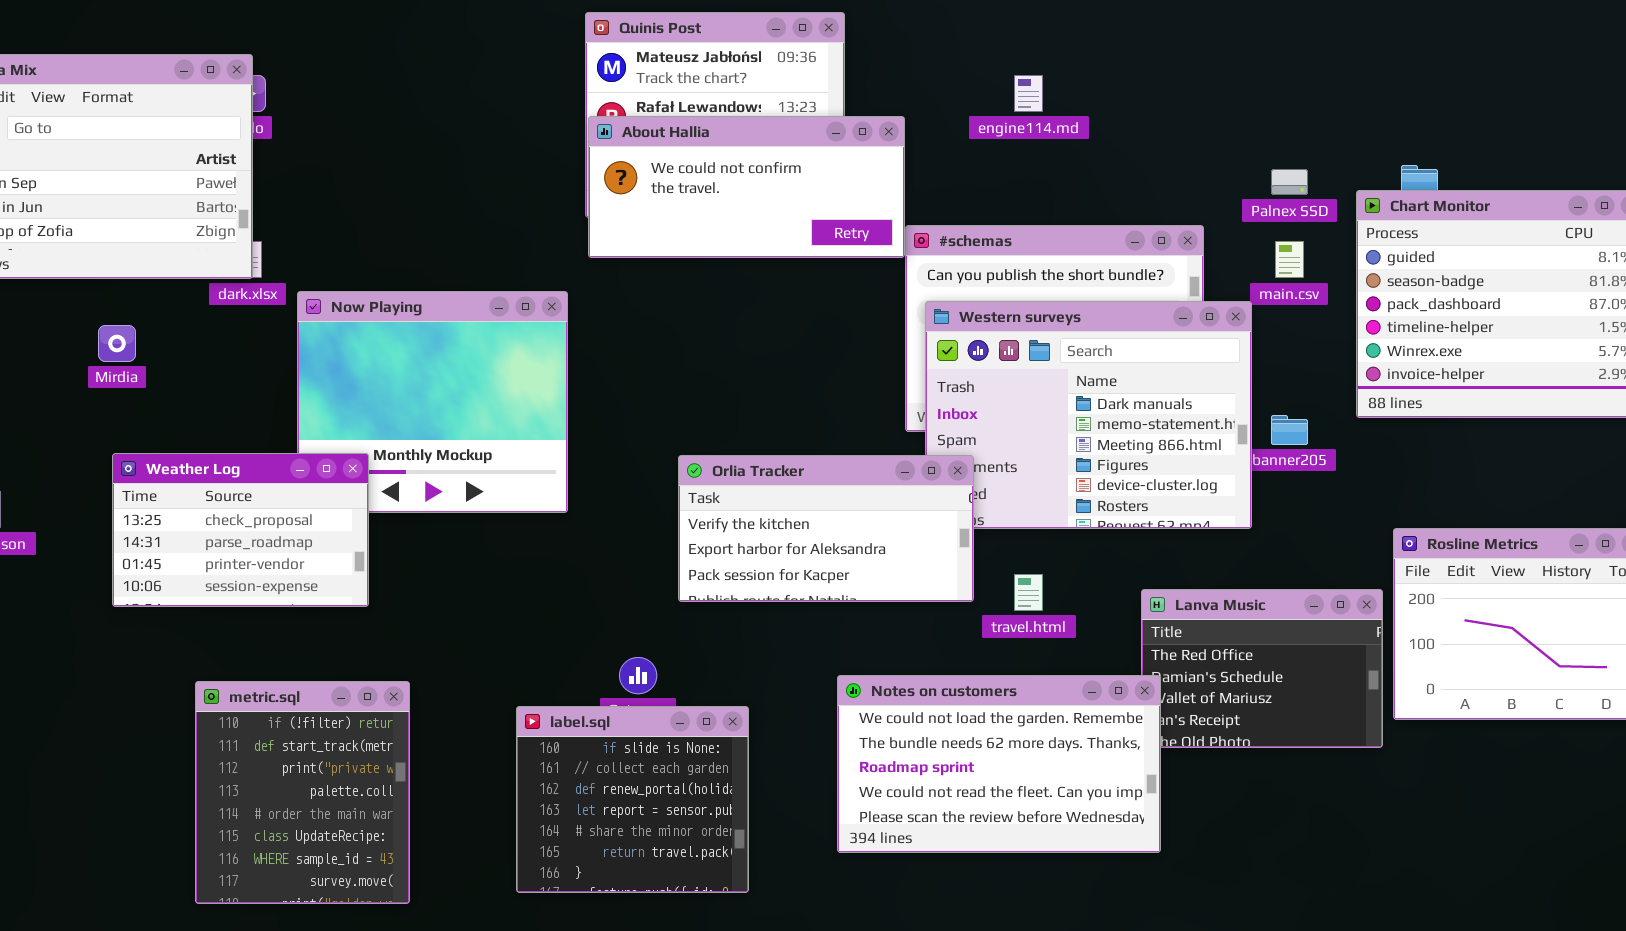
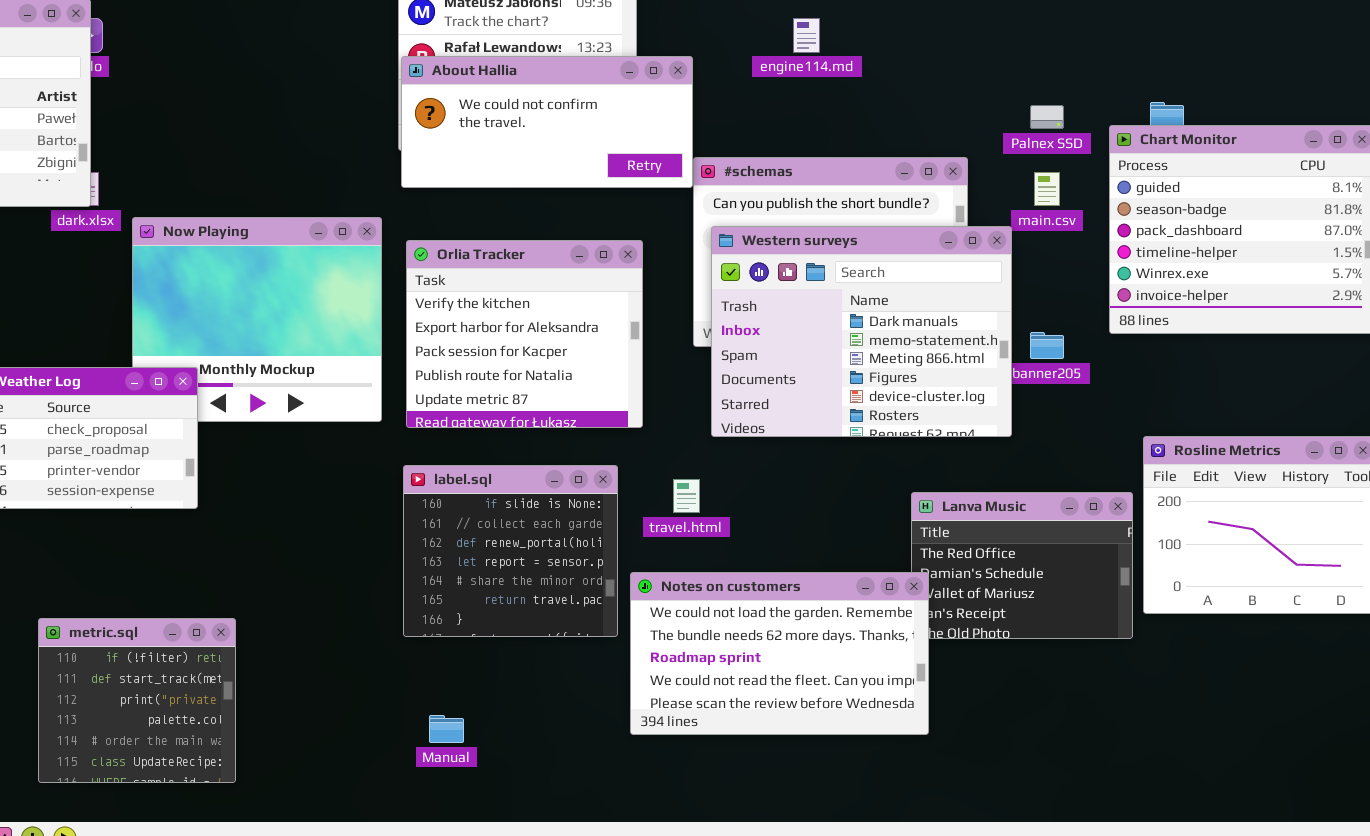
Orlia Tracker: [678,455,974,602] -> [406,240,643,428], moved, resized
travel.html: [1014,574,1043,611] -> [673,479,700,513], moved
metric.sql: [195,681,410,904] -> [38,618,236,783], resized
label.sql: [516,706,749,893] -> [403,465,618,637], moved

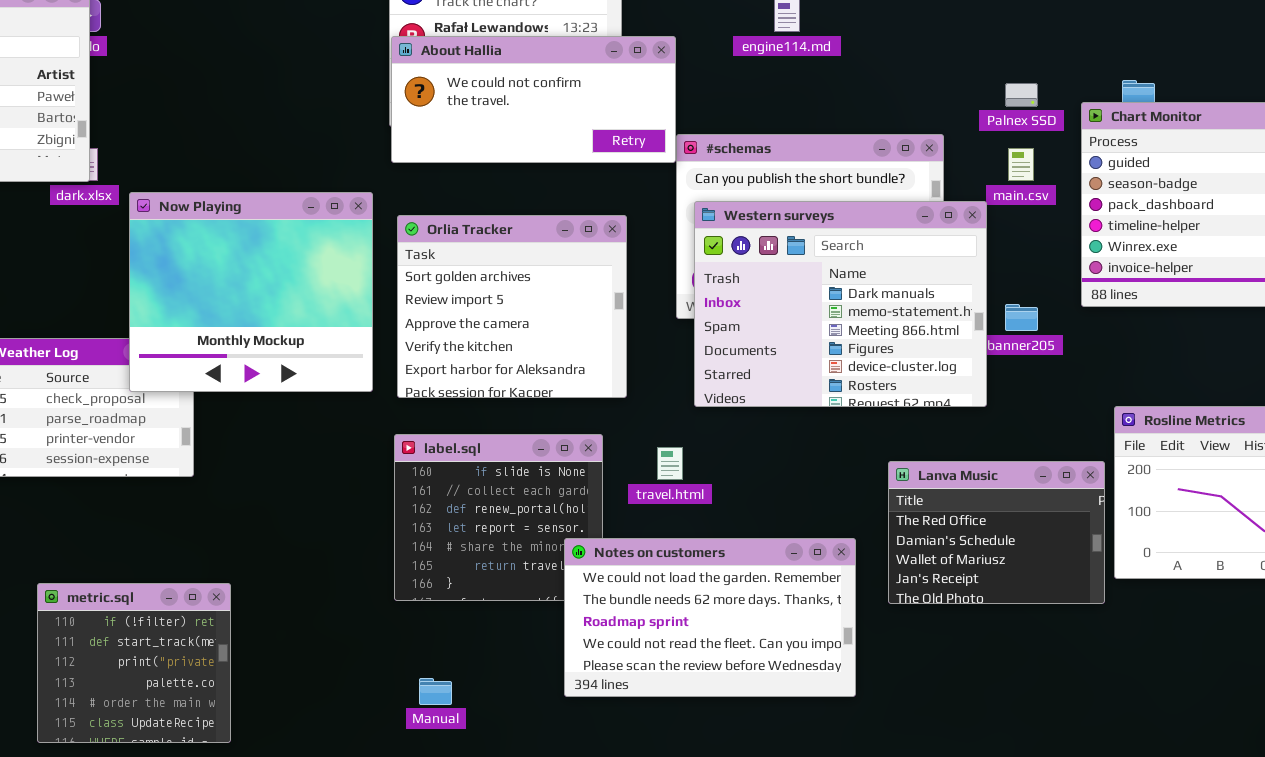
Now Playing: [132,217,382,422] -> [129,192,373,392], raised
Orlia Tracker: [406,240,643,428] -> [397,215,627,398], scrolled up 3 rows
Notes on customers: [630,572,929,735] -> [564,538,856,697], moved

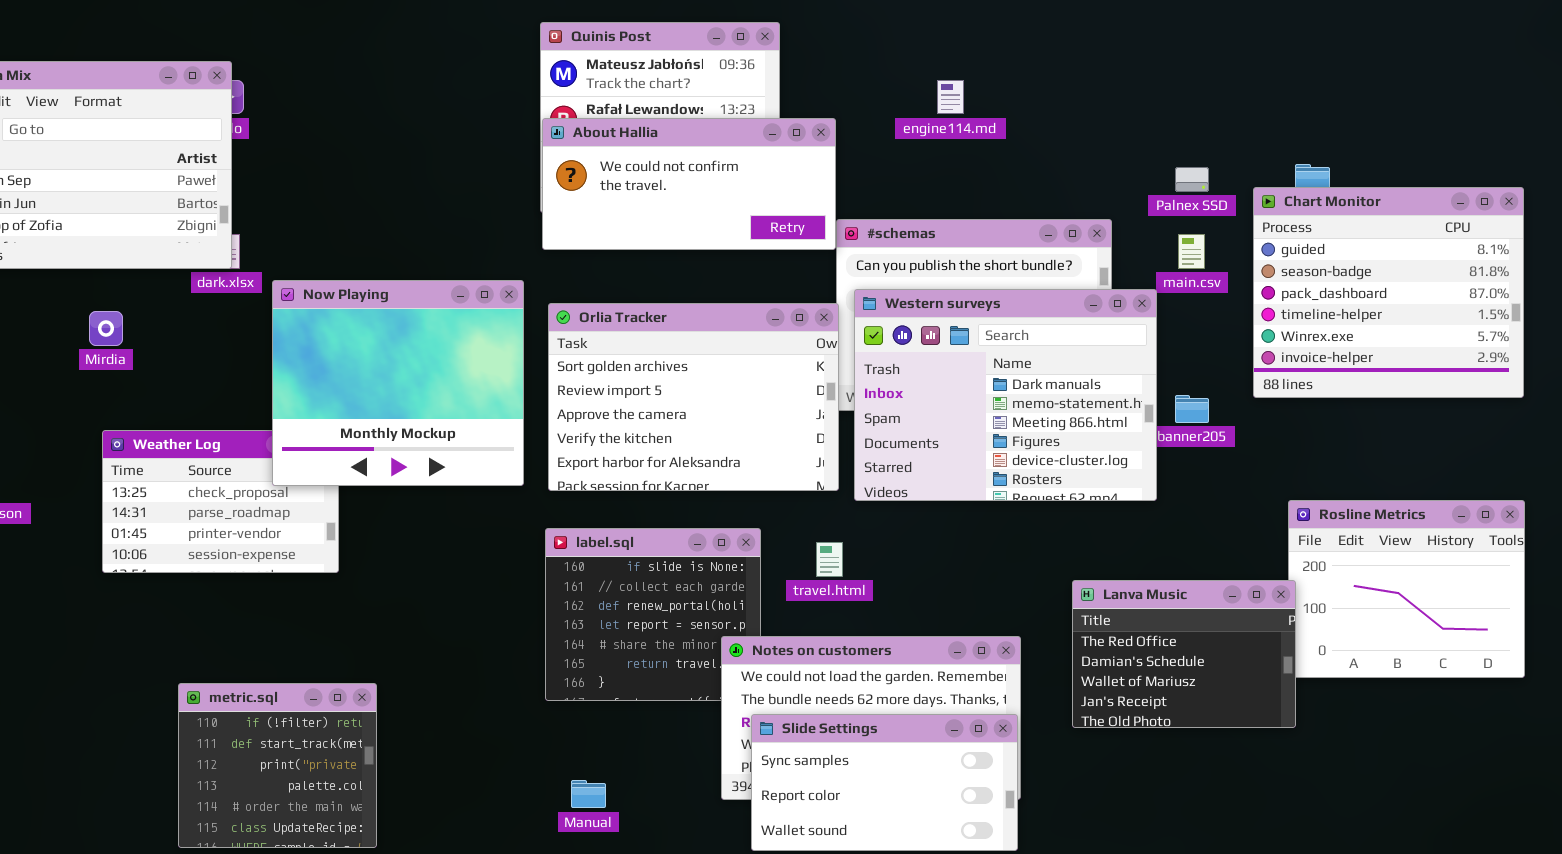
Orlia Tracker: [397,215,627,398] -> [548,303,839,491], resized
Lanva Music: [888,461,1105,604] -> [1072,580,1296,728], moved
Slide Settings: none -> [751,714,1018,851], opened

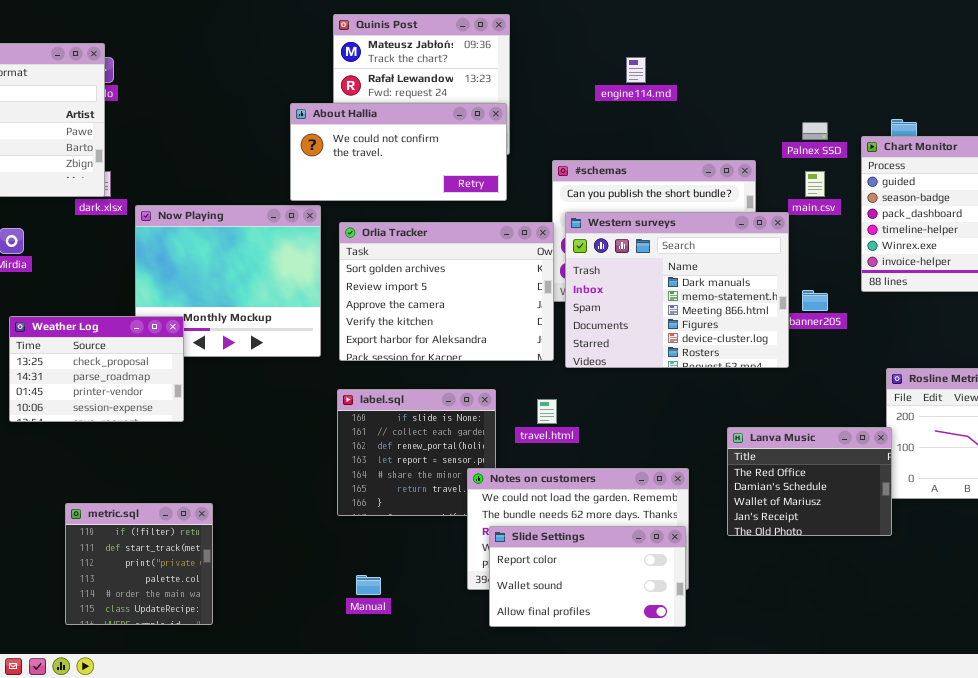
About Hallia: [542,118,836,250] -> [290,103,507,201], moved
Weather Log: [102,430,339,573] -> [9,316,184,422], raised
Slide Settings: [751,714,1018,851] -> [489,526,686,627], scrolled down 1 row

